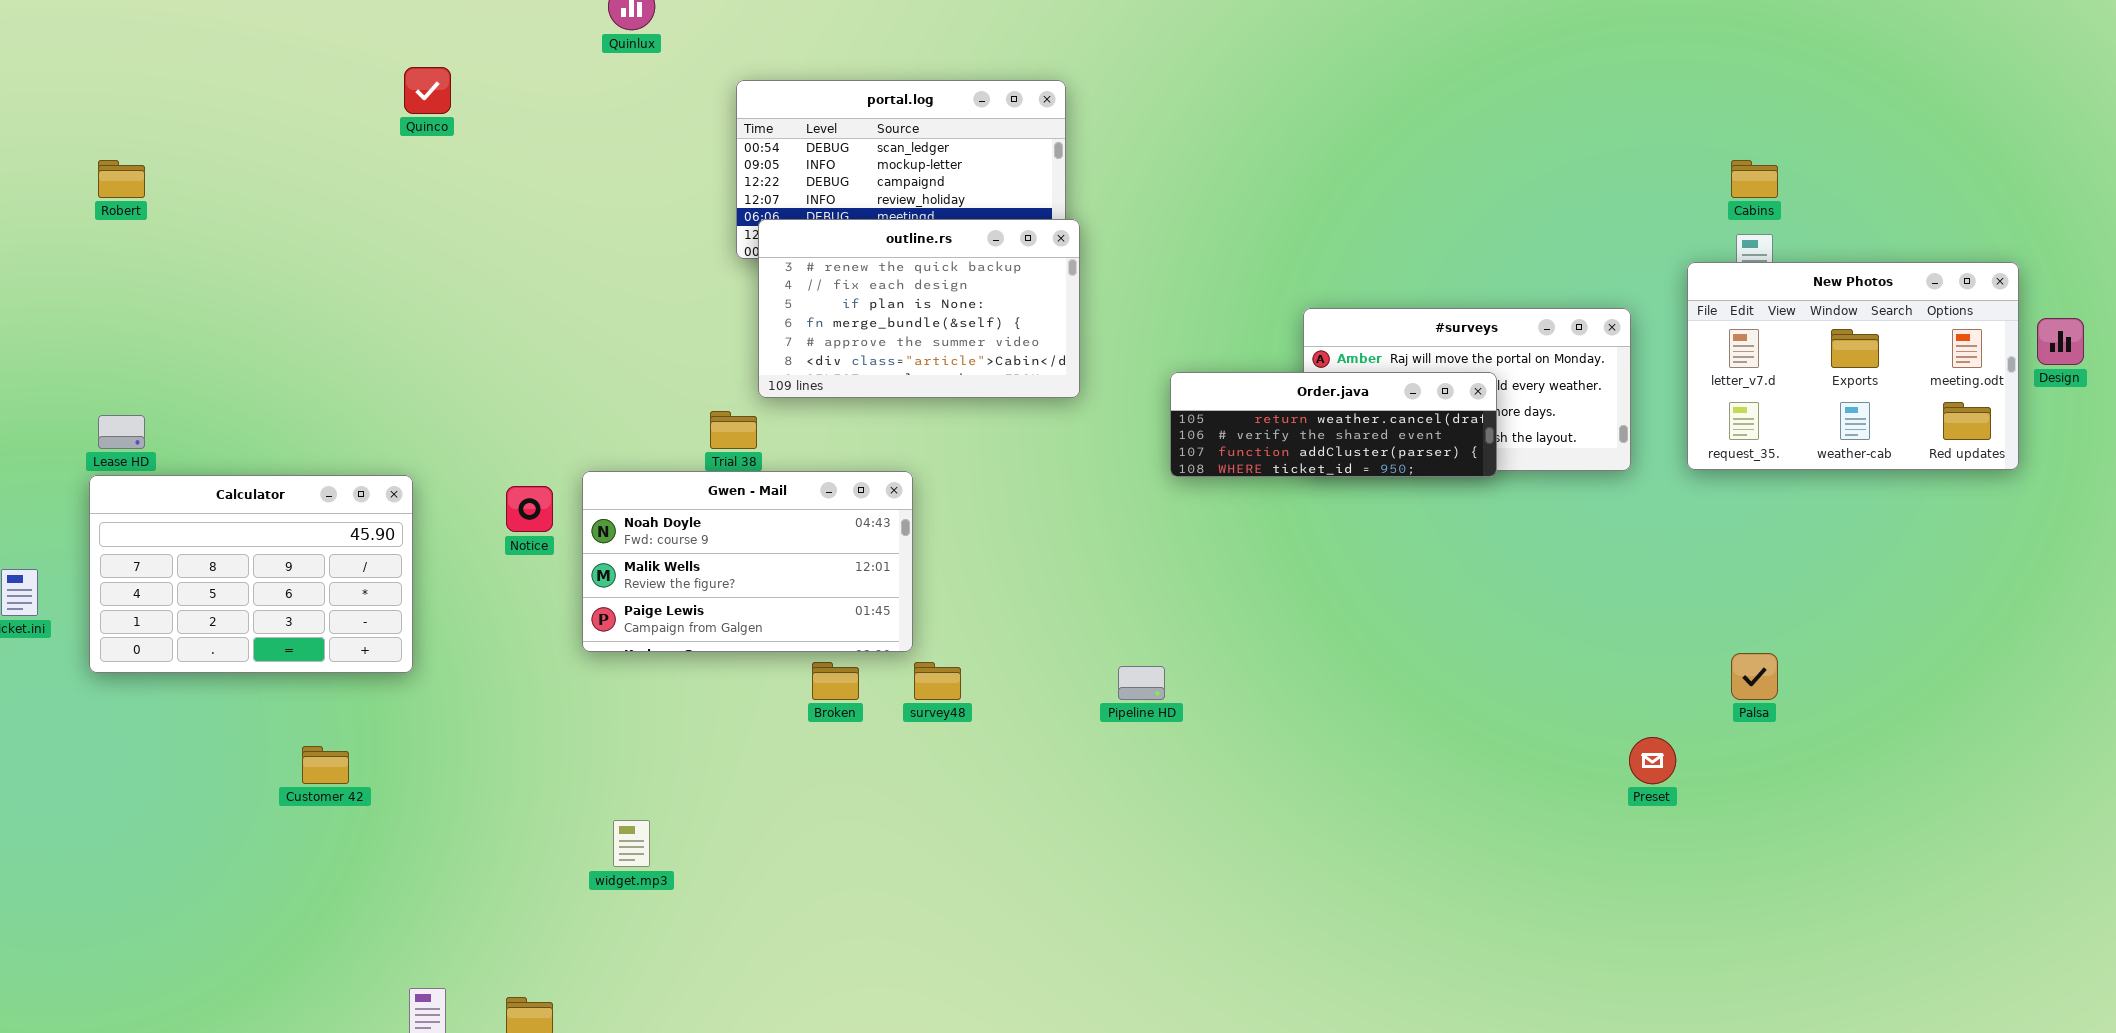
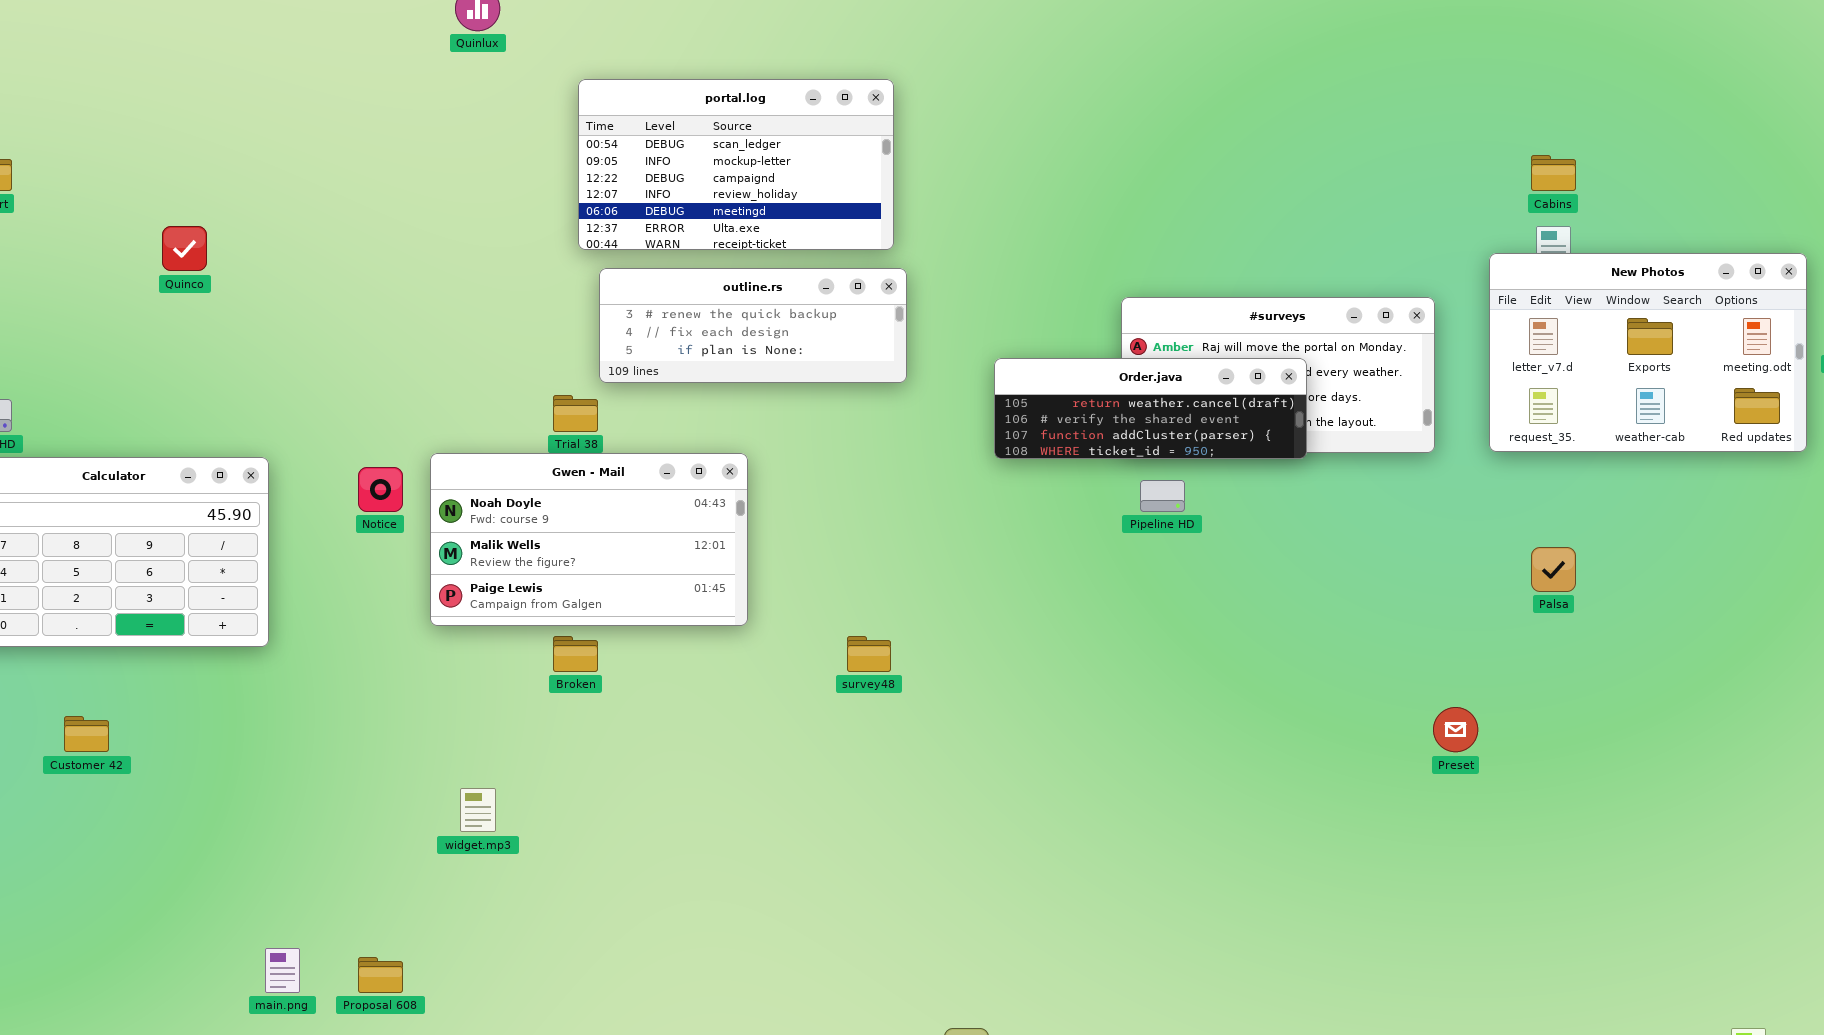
Quinco: [404,67,451,114] -> [162,226,207,271], moved
outline.rs: [758,219,1080,398] -> [599,268,907,383], resized
Palsa: [1731,653,1778,700] -> [1531,547,1576,592], moved
Broken: [812,662,859,700] -> [553,636,598,672], moved
survey48: [914,662,961,700] -> [847,636,891,672], moved
Pipeline HD: [1118,666,1165,700] -> [1140,480,1185,512], moved
Customer 42: [302,746,349,784] -> [64,716,109,752], moved

